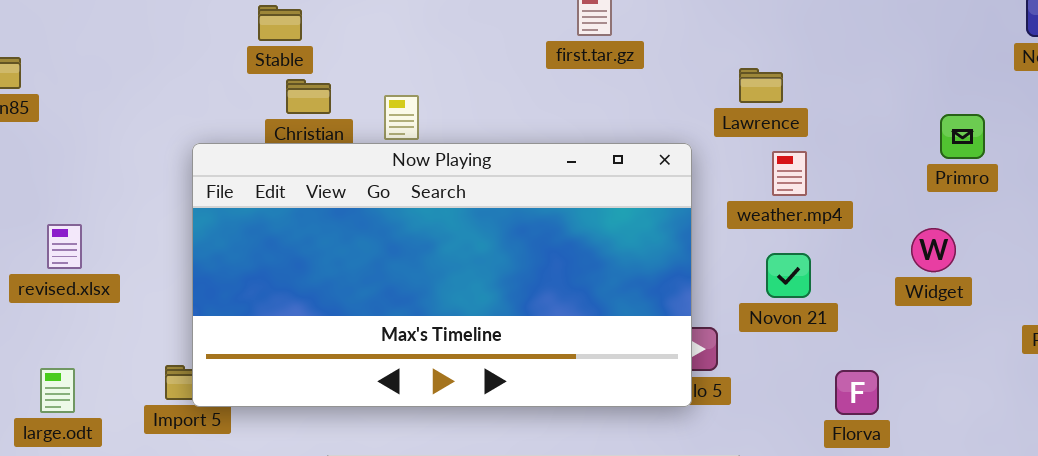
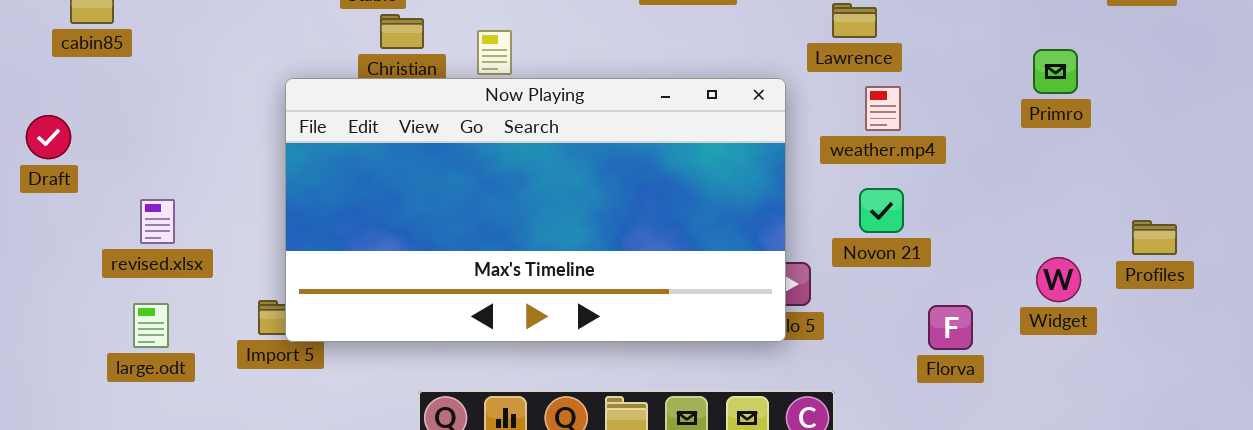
revised.xlsx: [47,224,82,269] -> [140,199,175,244], moved
Widget: [911,228,956,272] -> [1036,257,1081,302], moved

